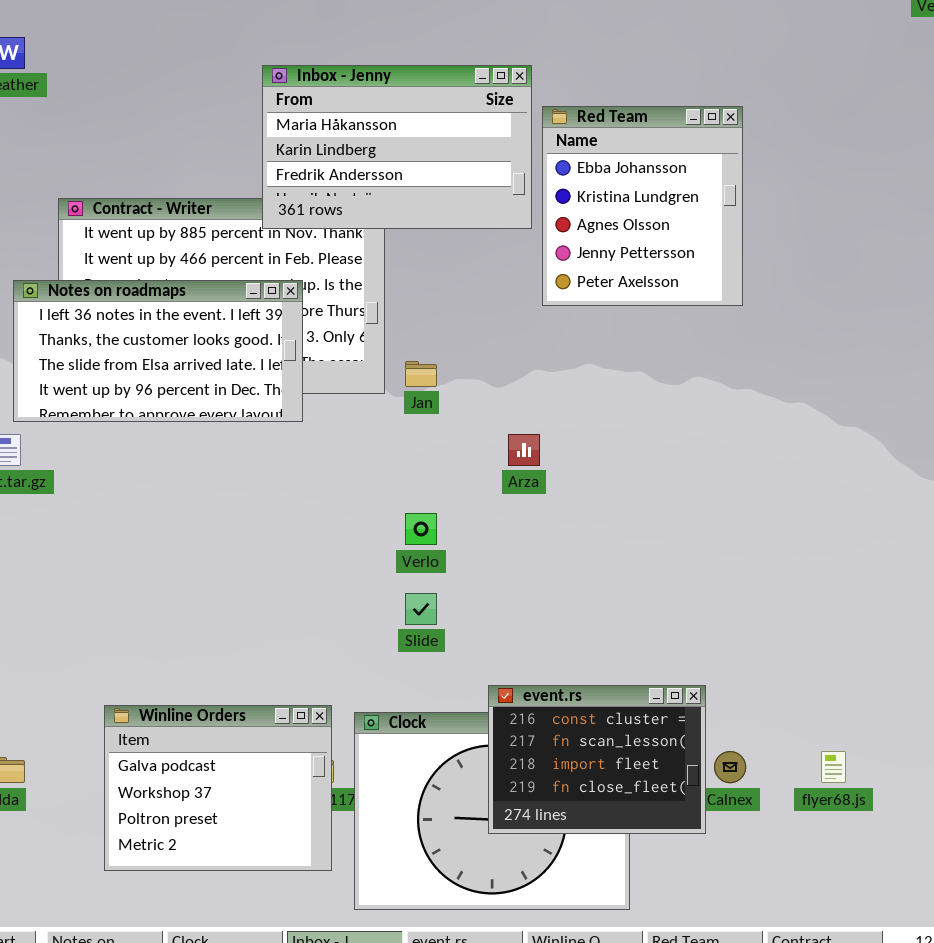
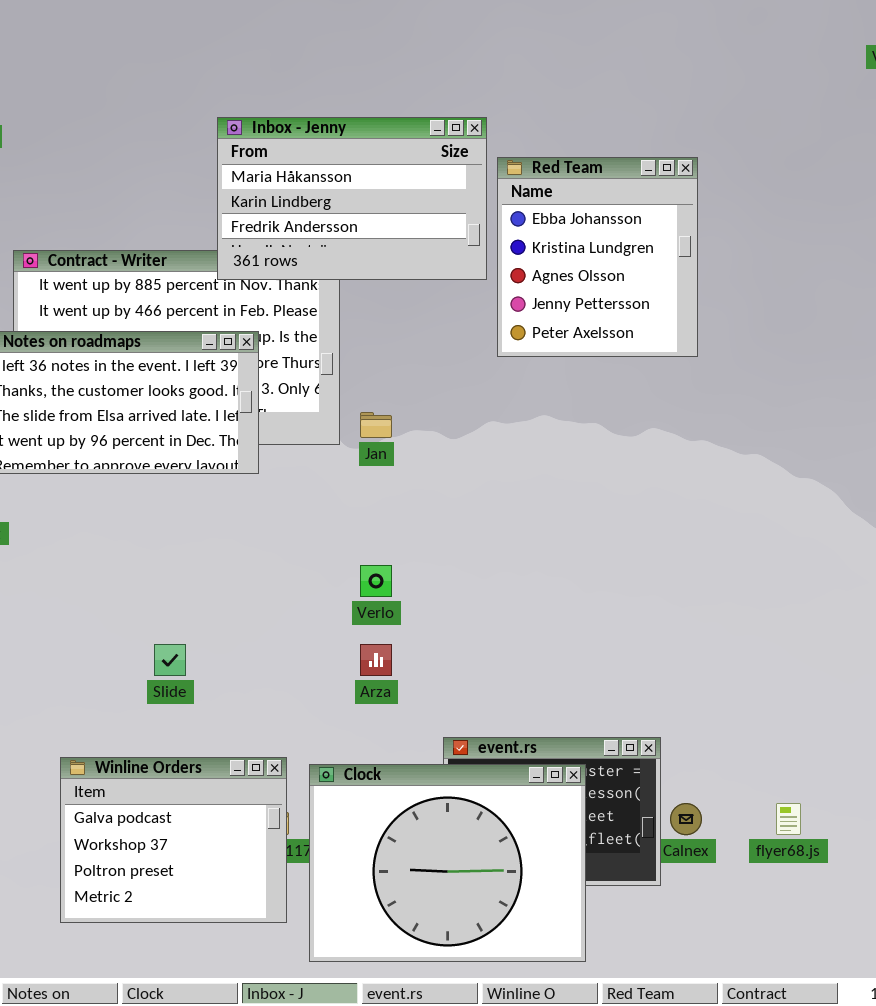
Arza: [508,434,540,466] -> [360,644,392,676], moved
Slide: [405,593,437,625] -> [154,644,186,676], moved
Clock: [354,712,630,910] -> [309,764,586,962], raised

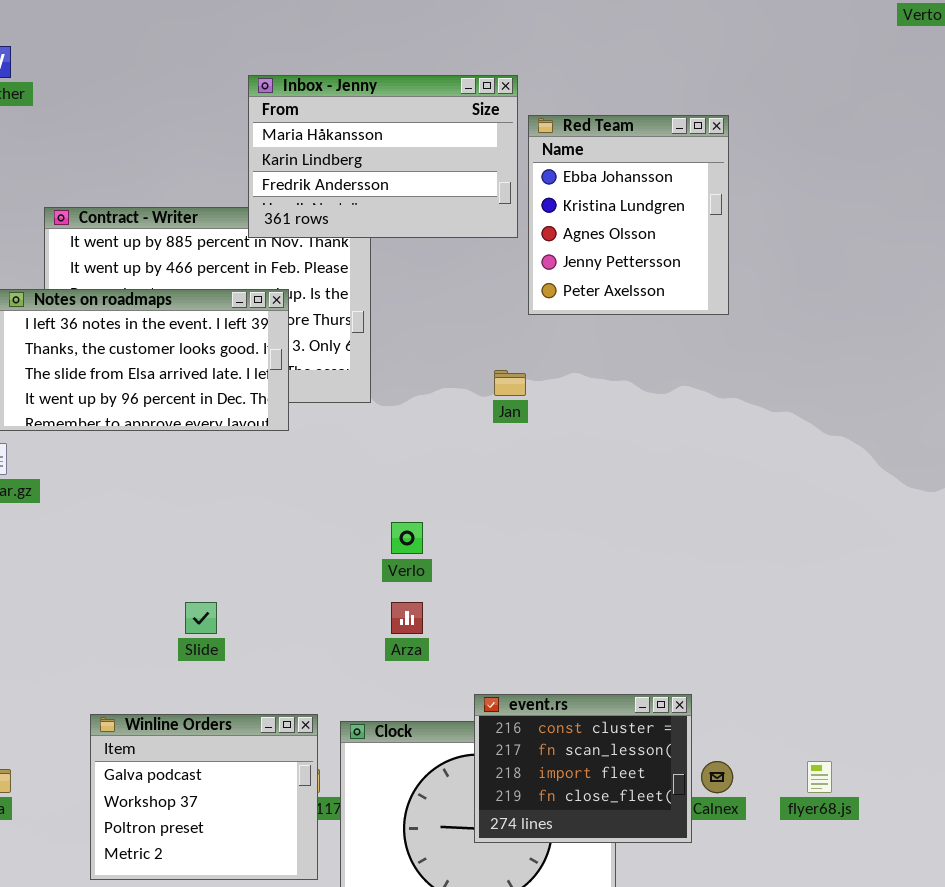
Jan: [360,412,392,438] -> [494,370,526,396], moved
event.rs: [443,737,661,886] -> [474,694,692,843], raised

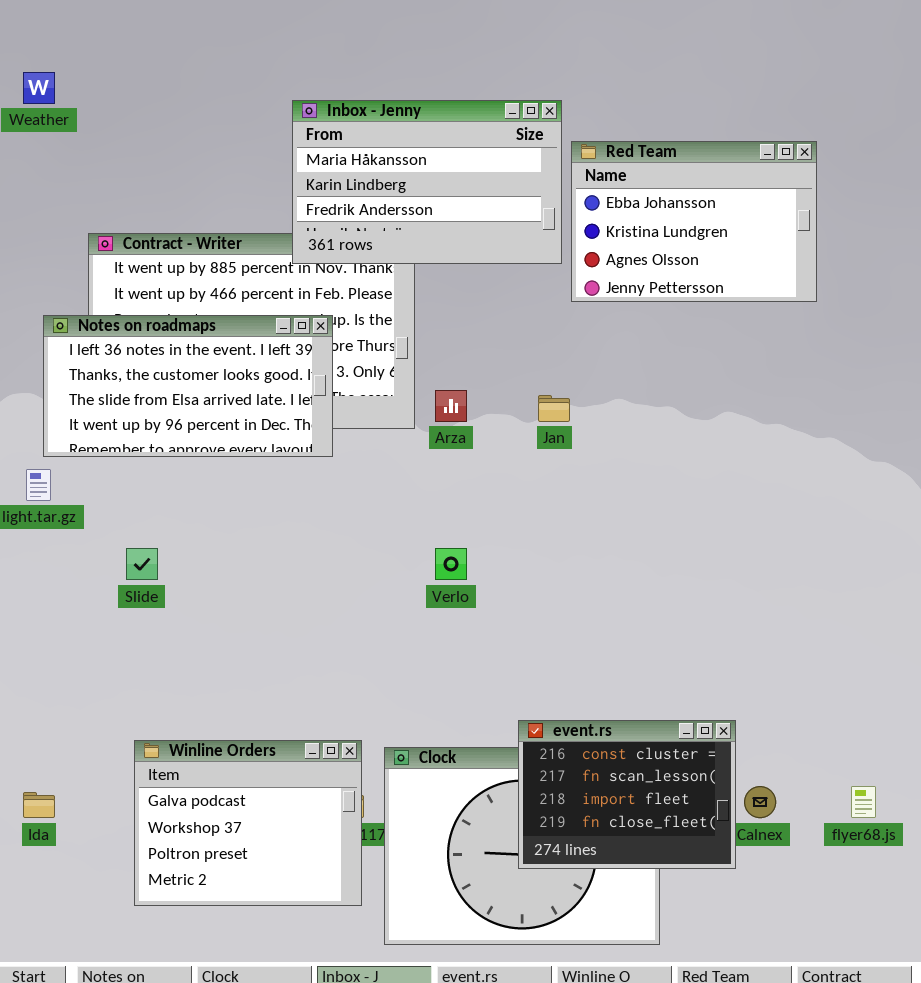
Red Team: [528,115,729,315] -> [571,141,817,302], resized
Slide: [185,602,217,634] -> [126,548,158,580], moved
Arza: [391,602,423,634] -> [435,390,467,422], moved

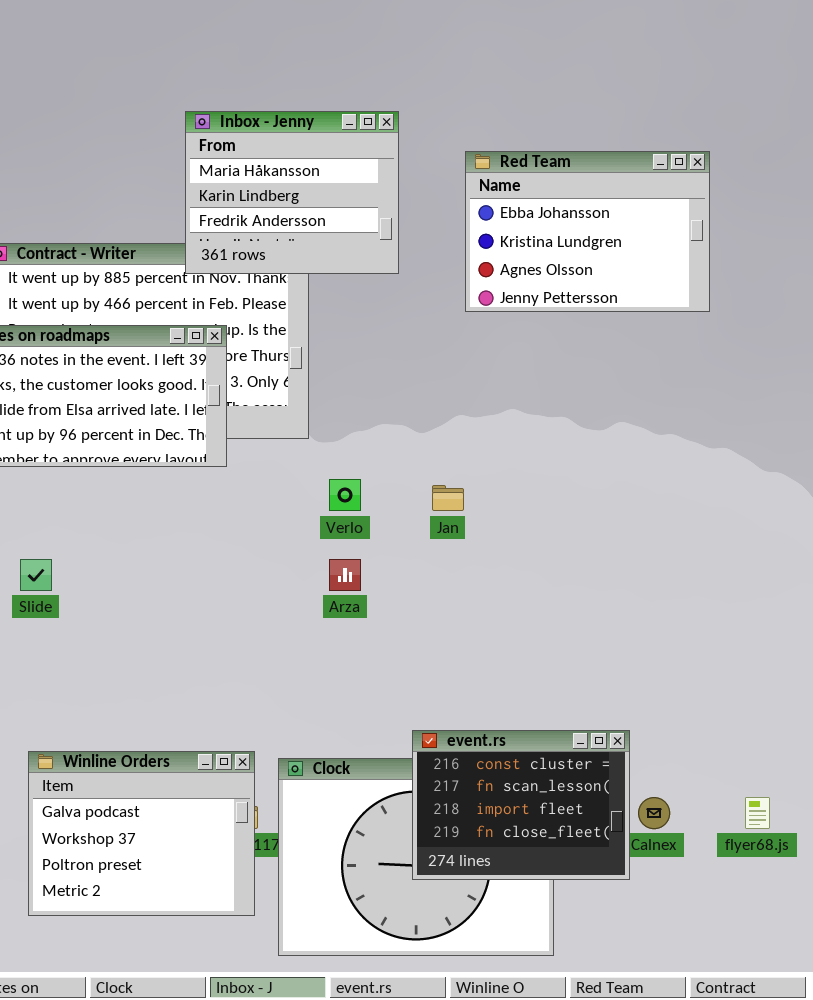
Inbox - Jenny: [292,100,562,264] -> [185,111,399,274], resized
Arza: [435,390,467,422] -> [329,559,361,591], moved
Jan: [538,395,570,422] -> [432,485,464,511], moved
Verlo: [435,548,467,580] -> [329,479,361,511], moved

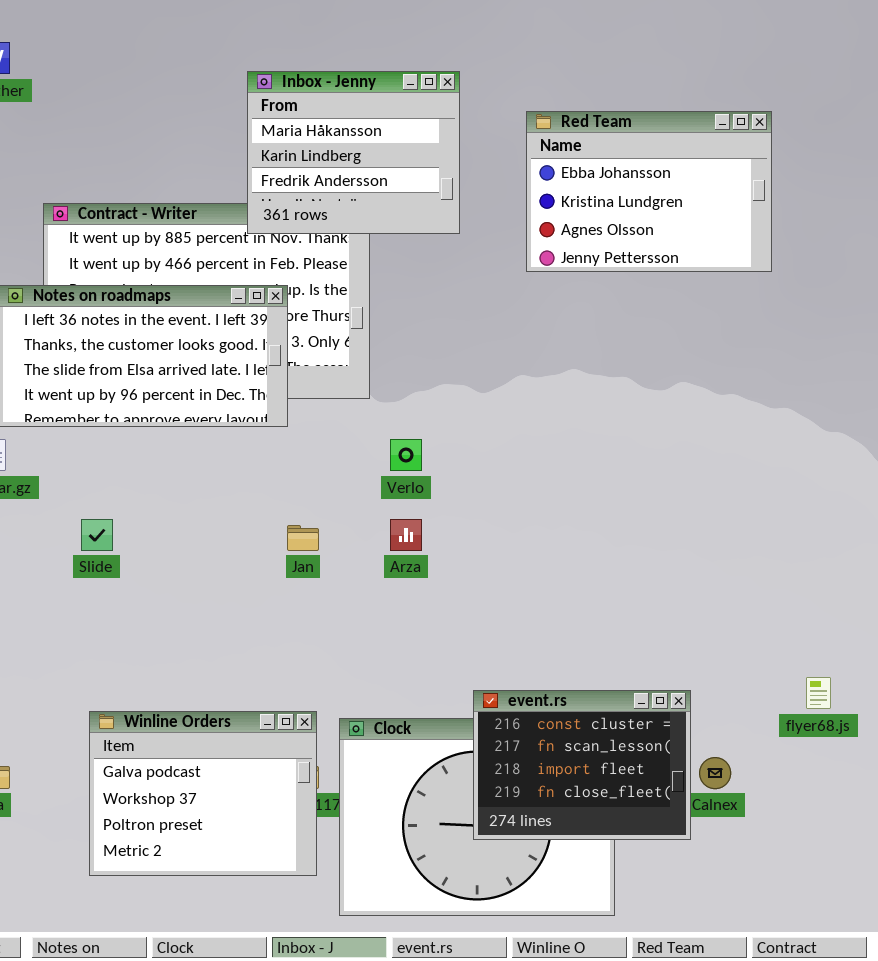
Jan: [432,485,464,511] -> [287,525,319,551], moved
flyer68.js: [745,797,770,829] -> [806,677,831,709], moved

